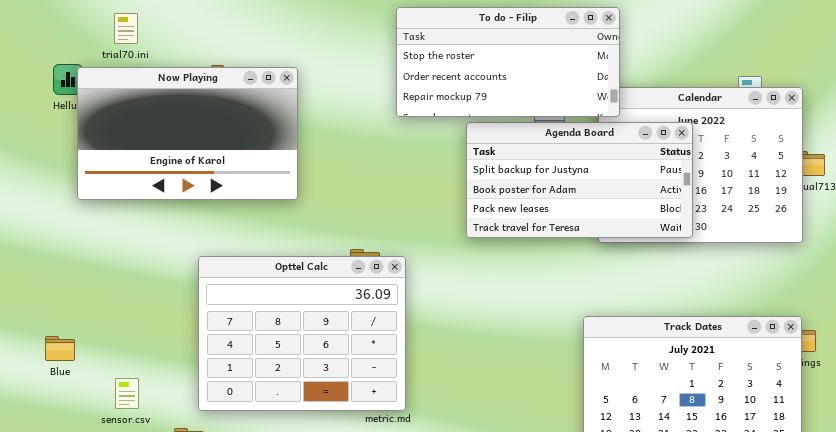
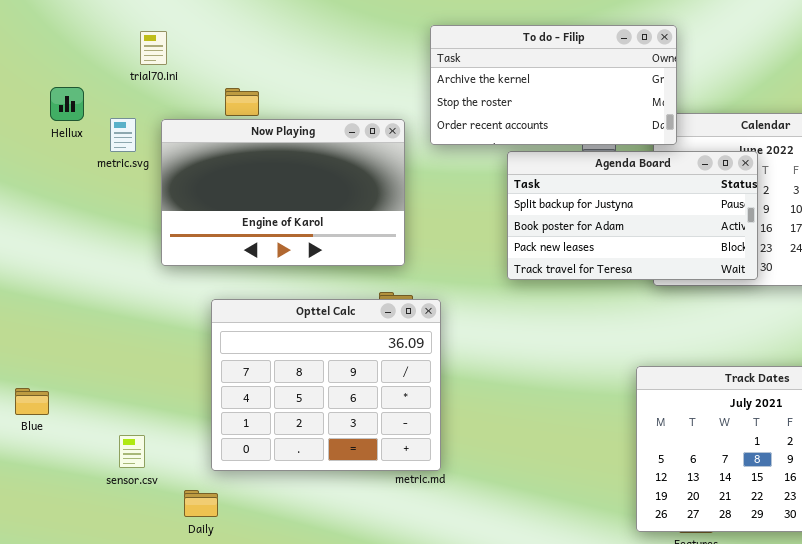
To do - Filip: [396,7,620,117] -> [430,25,677,145], scrolled up 1 row
trial70.ini: [114,13,138,44] -> [140,31,167,65], moved
Now Playing: [77,67,298,200] -> [161,119,405,266], moved
Blue: [45,336,75,361] -> [15,388,49,415], moved

